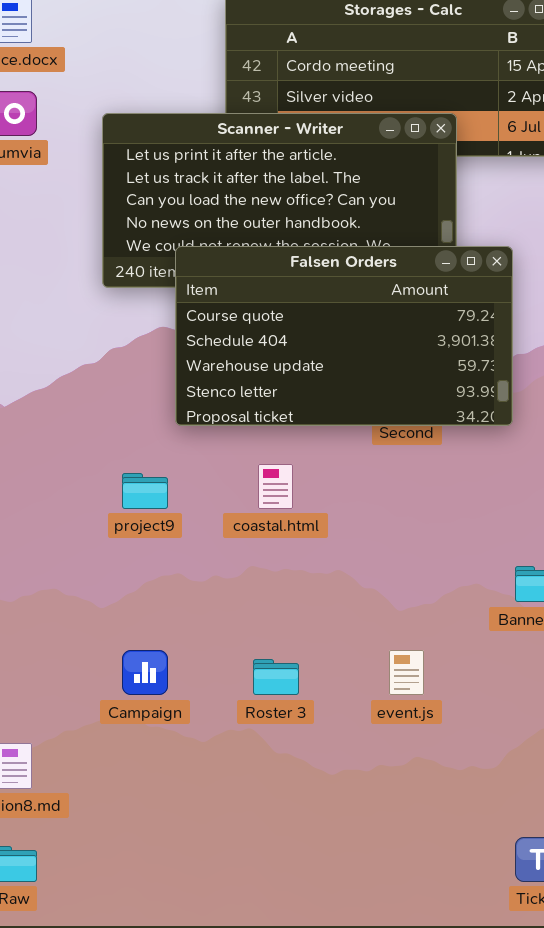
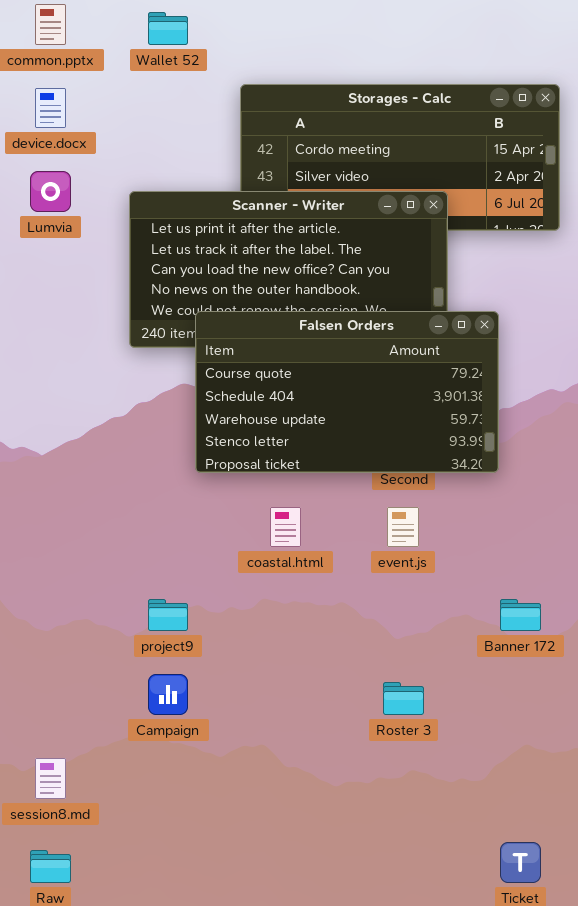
project9: [122,473,168,509] -> [148,599,188,631], moved
event.js: [389,650,424,695] -> [387,507,419,547], moved
Roster 3: [253,659,299,695] -> [383,682,424,715], moved

